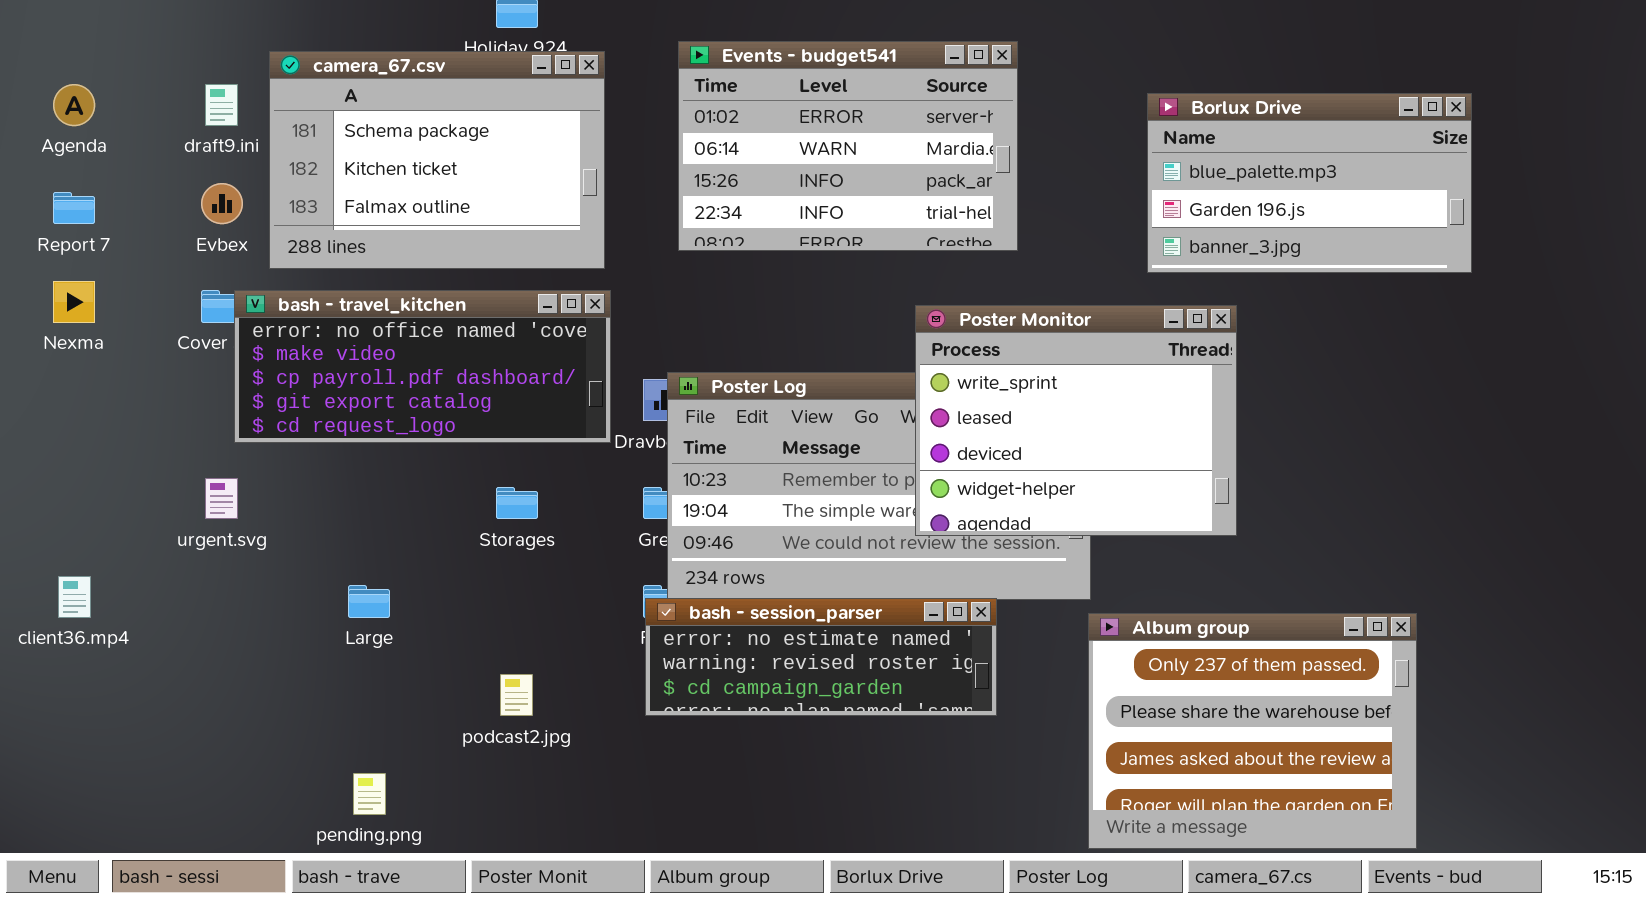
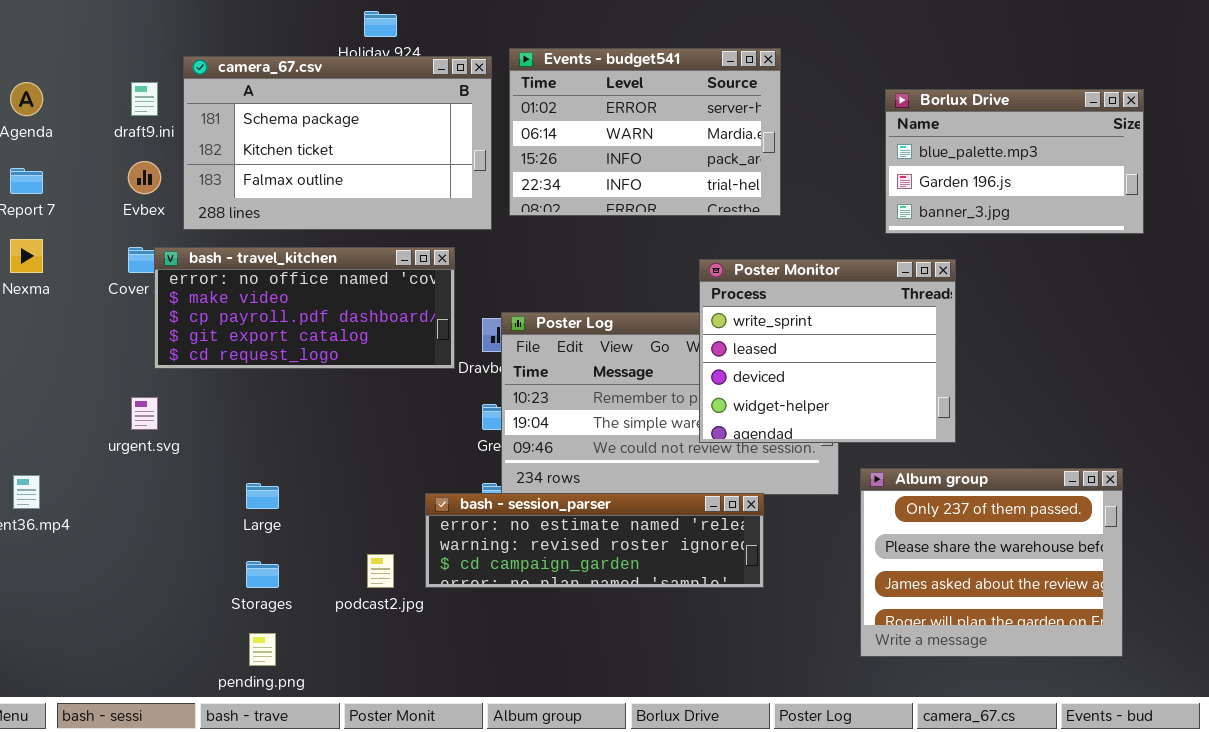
camera_67.csv: [269,51,605,269] -> [183,56,492,230], resized
Storages: [496,487,538,519] -> [246,561,279,588], moved
bash - session_parser: [645,598,997,716] -> [425,493,764,588], resized
Album group: [1088,613,1417,849] -> [860,468,1123,657], moved

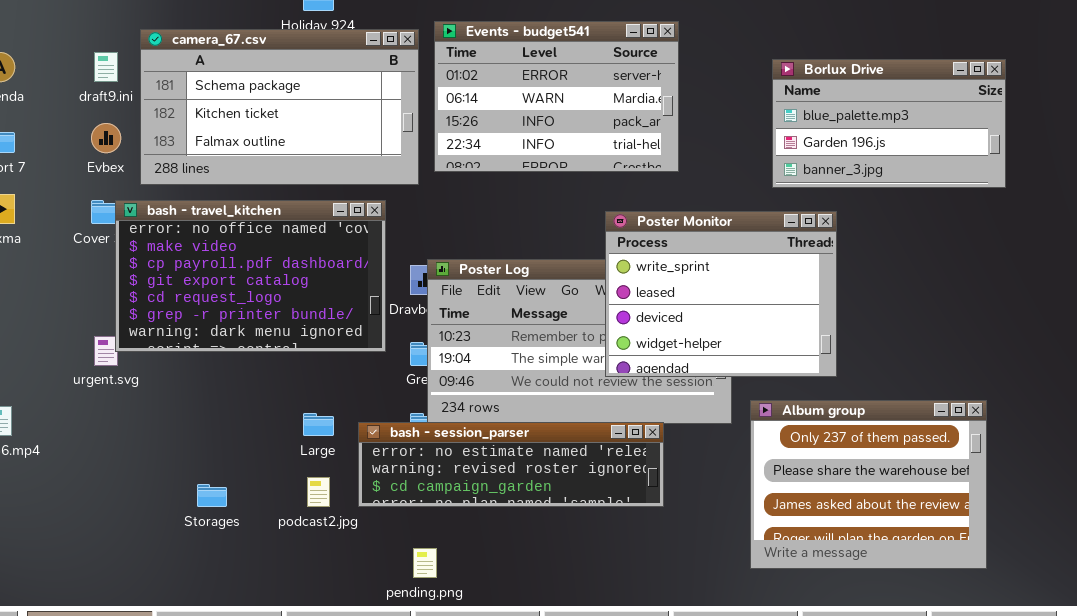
bash - travel_kitchen: [154,247,455,369] -> [115,200,386,352], resized
Large: [246,483,279,509] -> [303,413,334,436], moved
pending.png: [249,633,276,666] -> [413,548,437,578], moved

